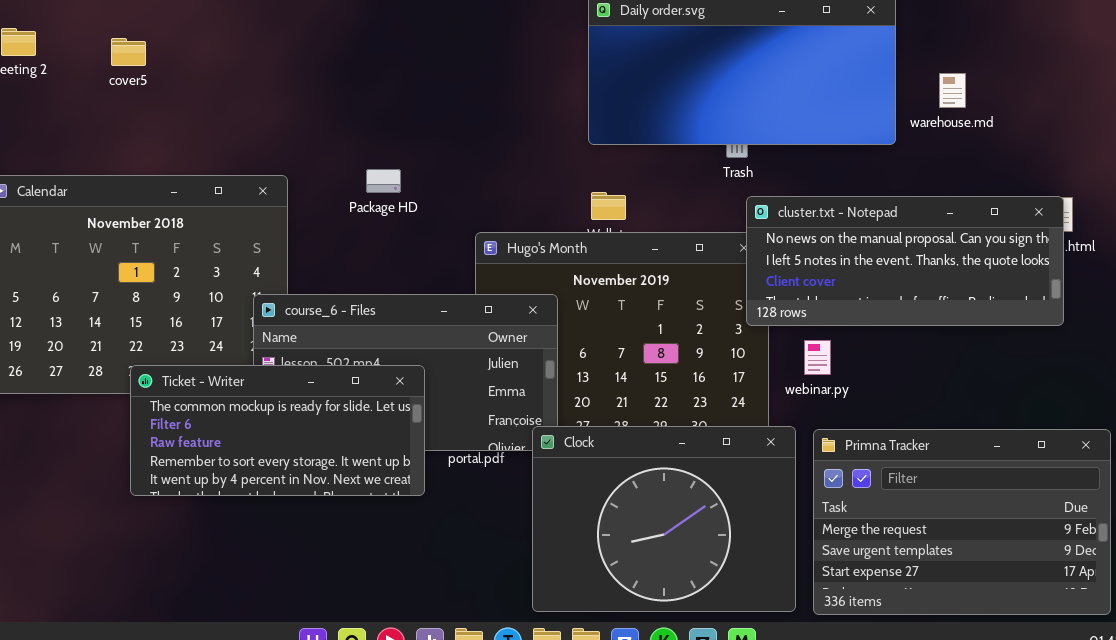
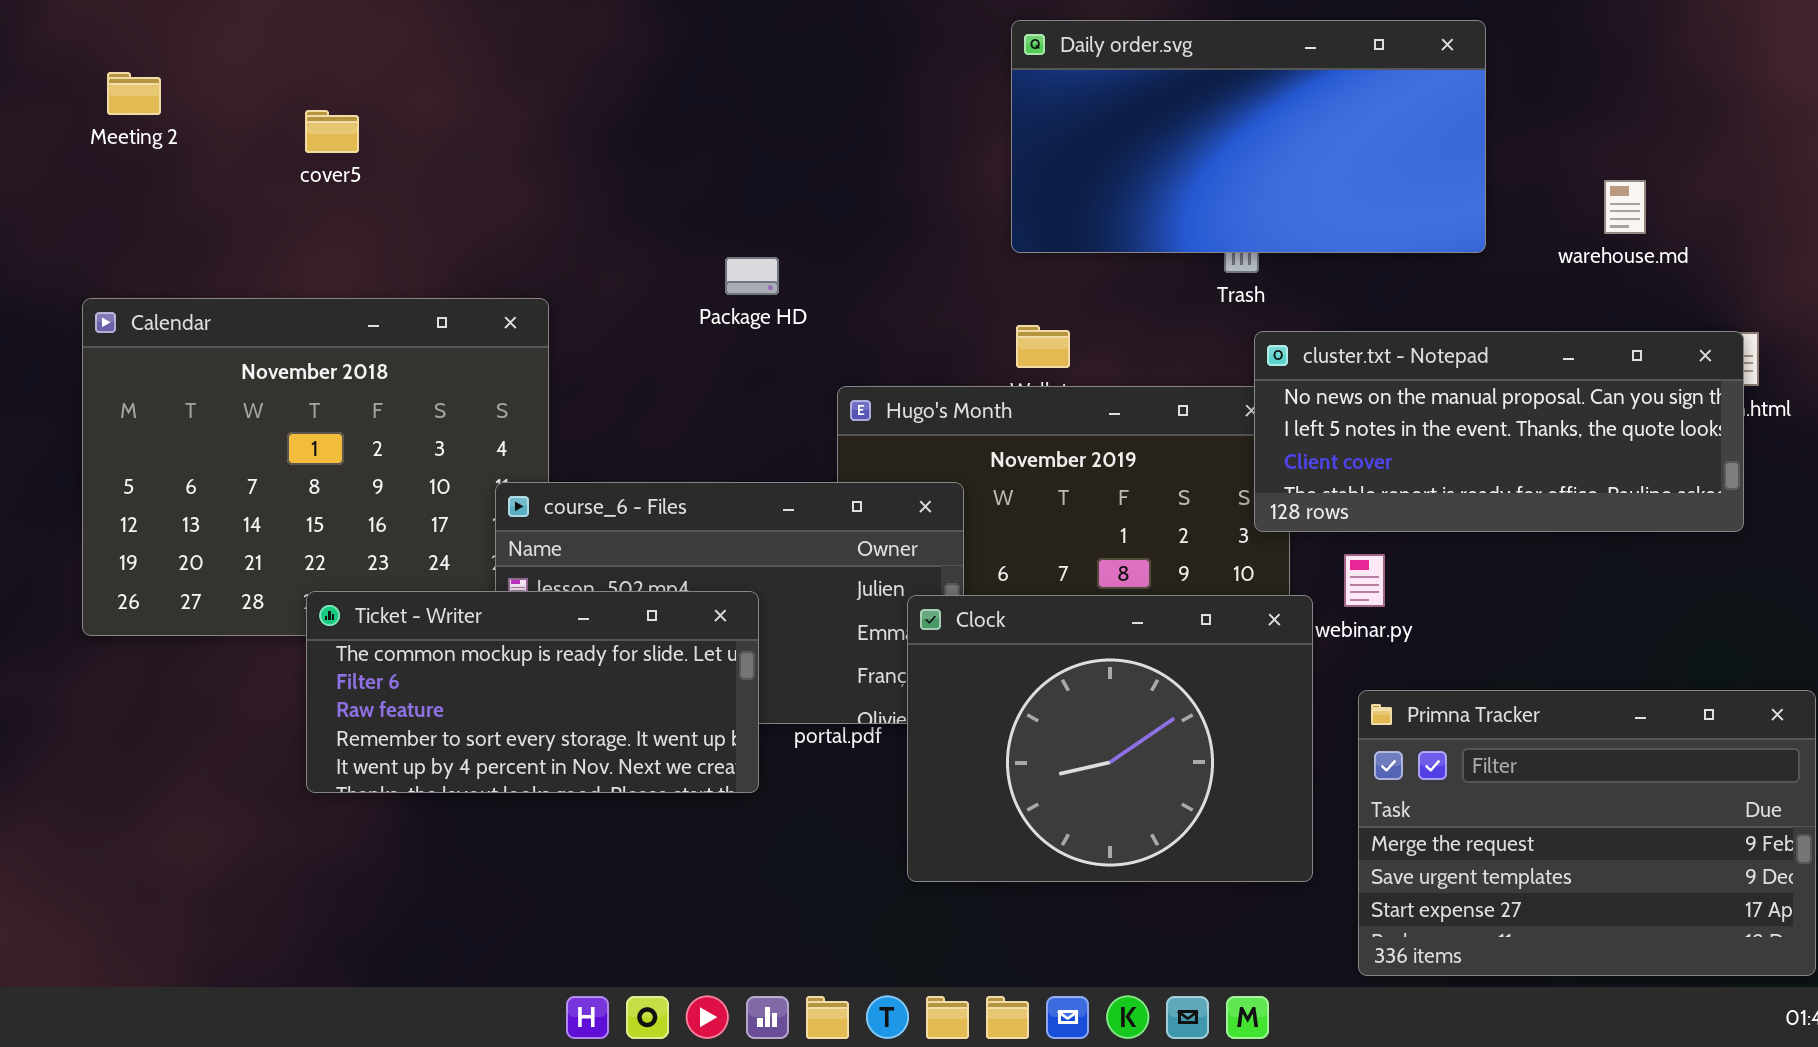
cover5: [111,38,146,66] -> [305,110,359,153], moved
warehouse.md: [939,73,966,108] -> [1604,180,1646,234], moved
Package HD: [366,169,401,193] -> [725,257,779,295], moved
Clock: [532,426,796,612] -> [907,595,1313,882], moved

